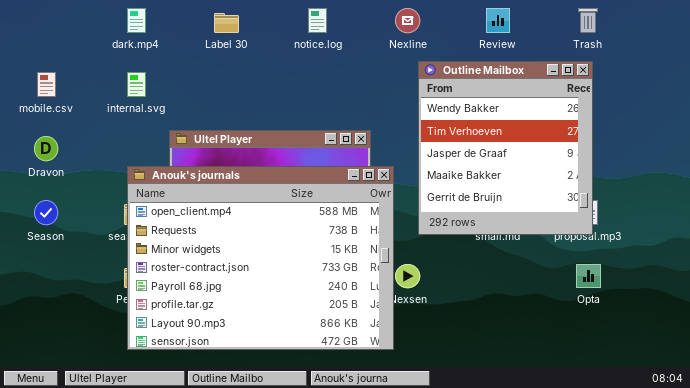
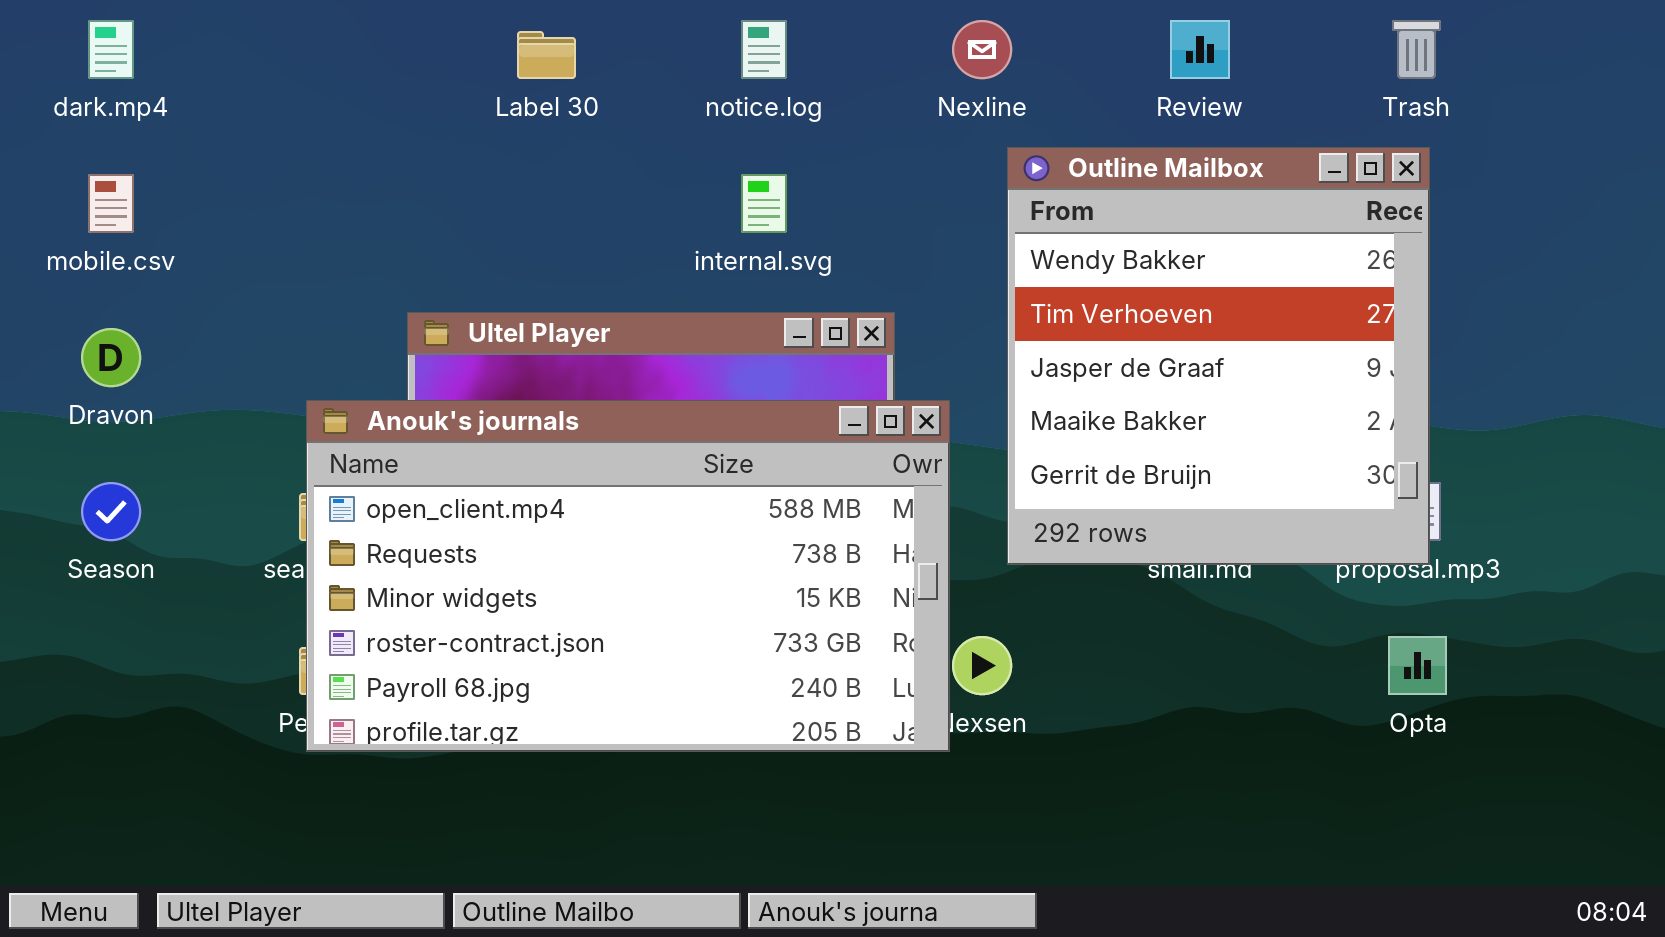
dark.mp4: [127,8,146,33] -> [88,20,134,79], moved
internal.svg: [127,72,146,97] -> [741,174,787,233], moved
Anouk's journals: [127,166,394,350] -> [306,400,950,752], resized

